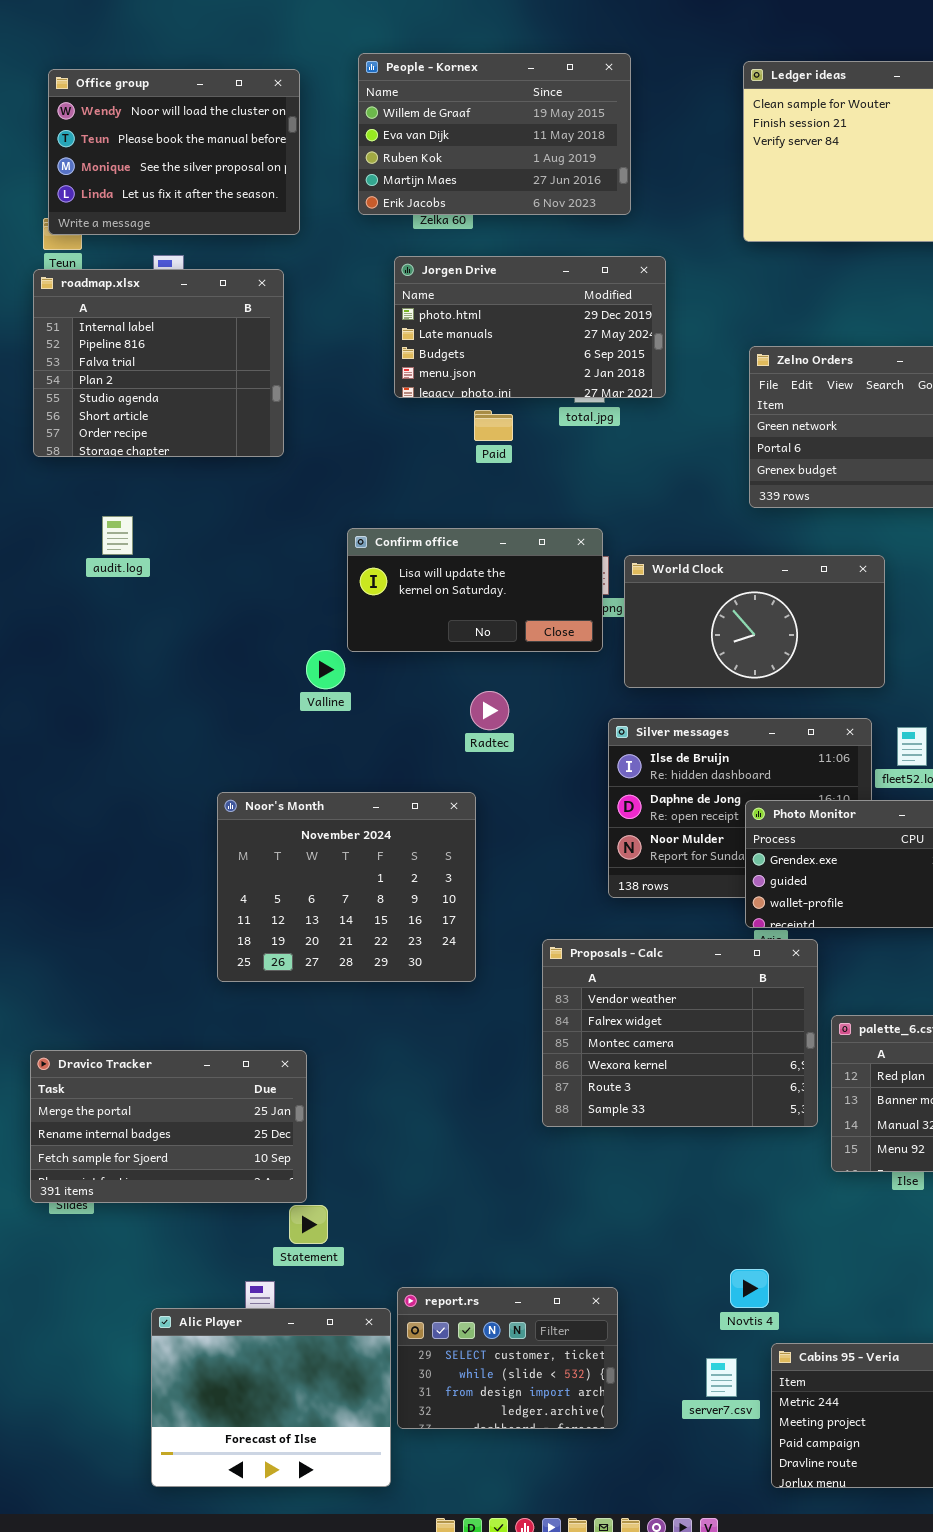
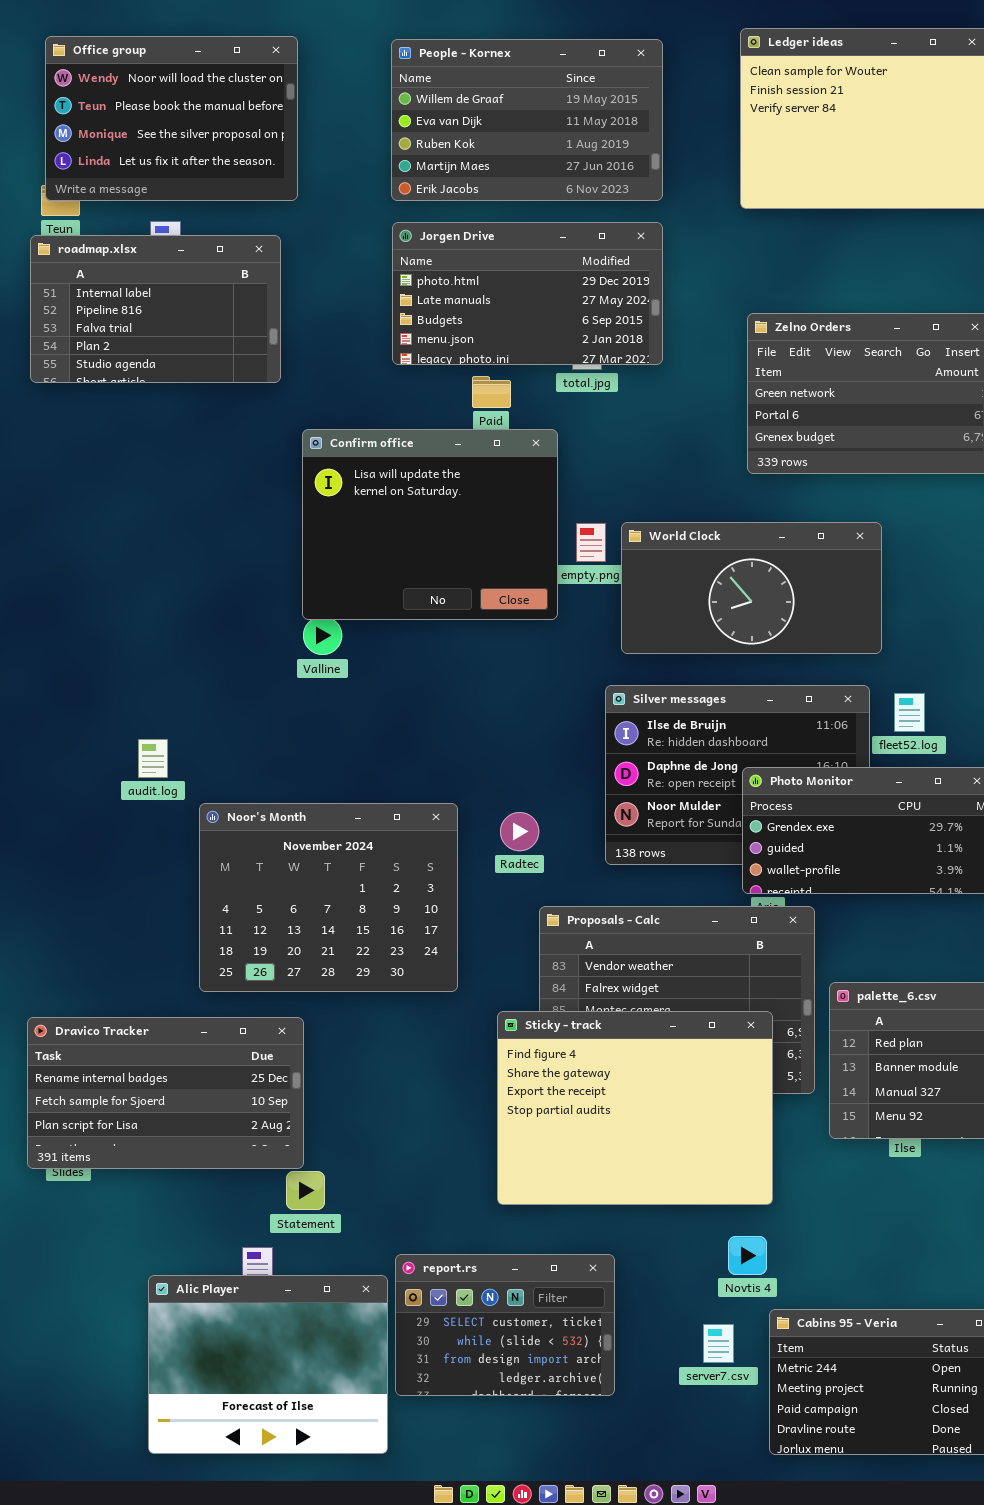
People - Kornex: [358,53,631,215] -> [391,39,663,201], moved
roadmap.xlsx: [33,269,284,457] -> [30,235,281,383], resized
audit.log: [102,516,133,555] -> [138,739,168,778], moved
Confirm office: [347,528,603,652] -> [302,429,558,620], moved, resized
Radtec: [470,691,509,730] -> [500,812,539,851], moved
Noor's Month: [217,792,476,982] -> [199,803,458,992], moved
Sticky - track: none -> [497,1011,773,1205], opened
Dravico Tracker: [30,1050,307,1203] -> [27,1017,304,1169], scrolled down 1 row

